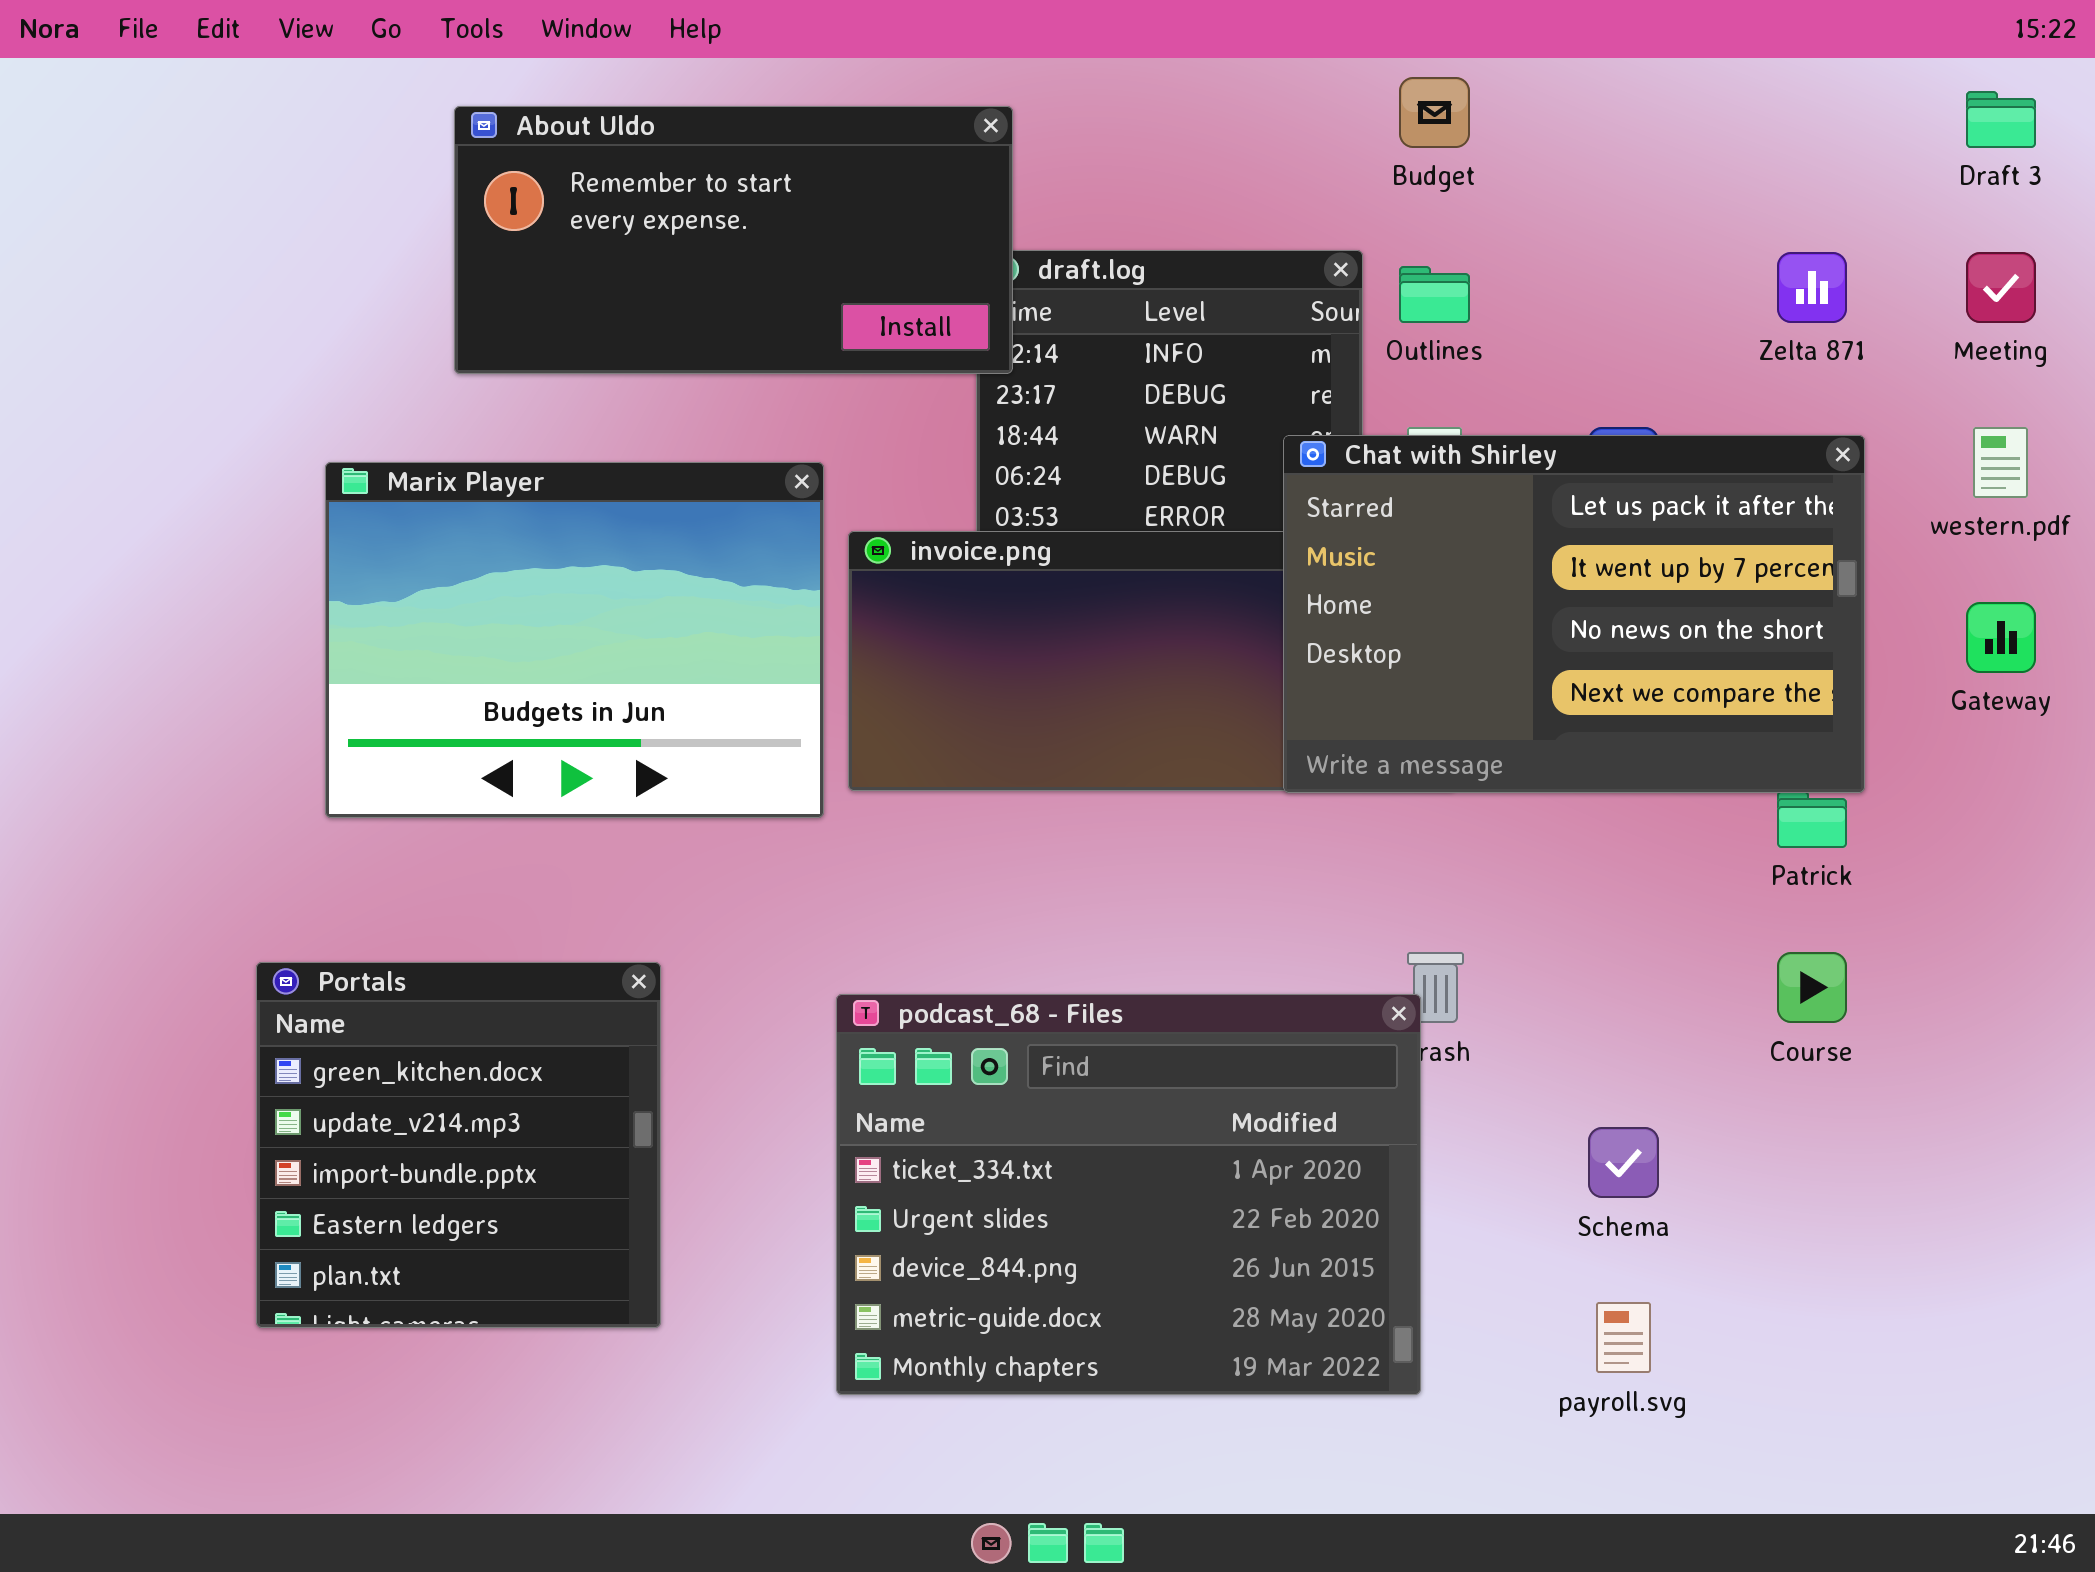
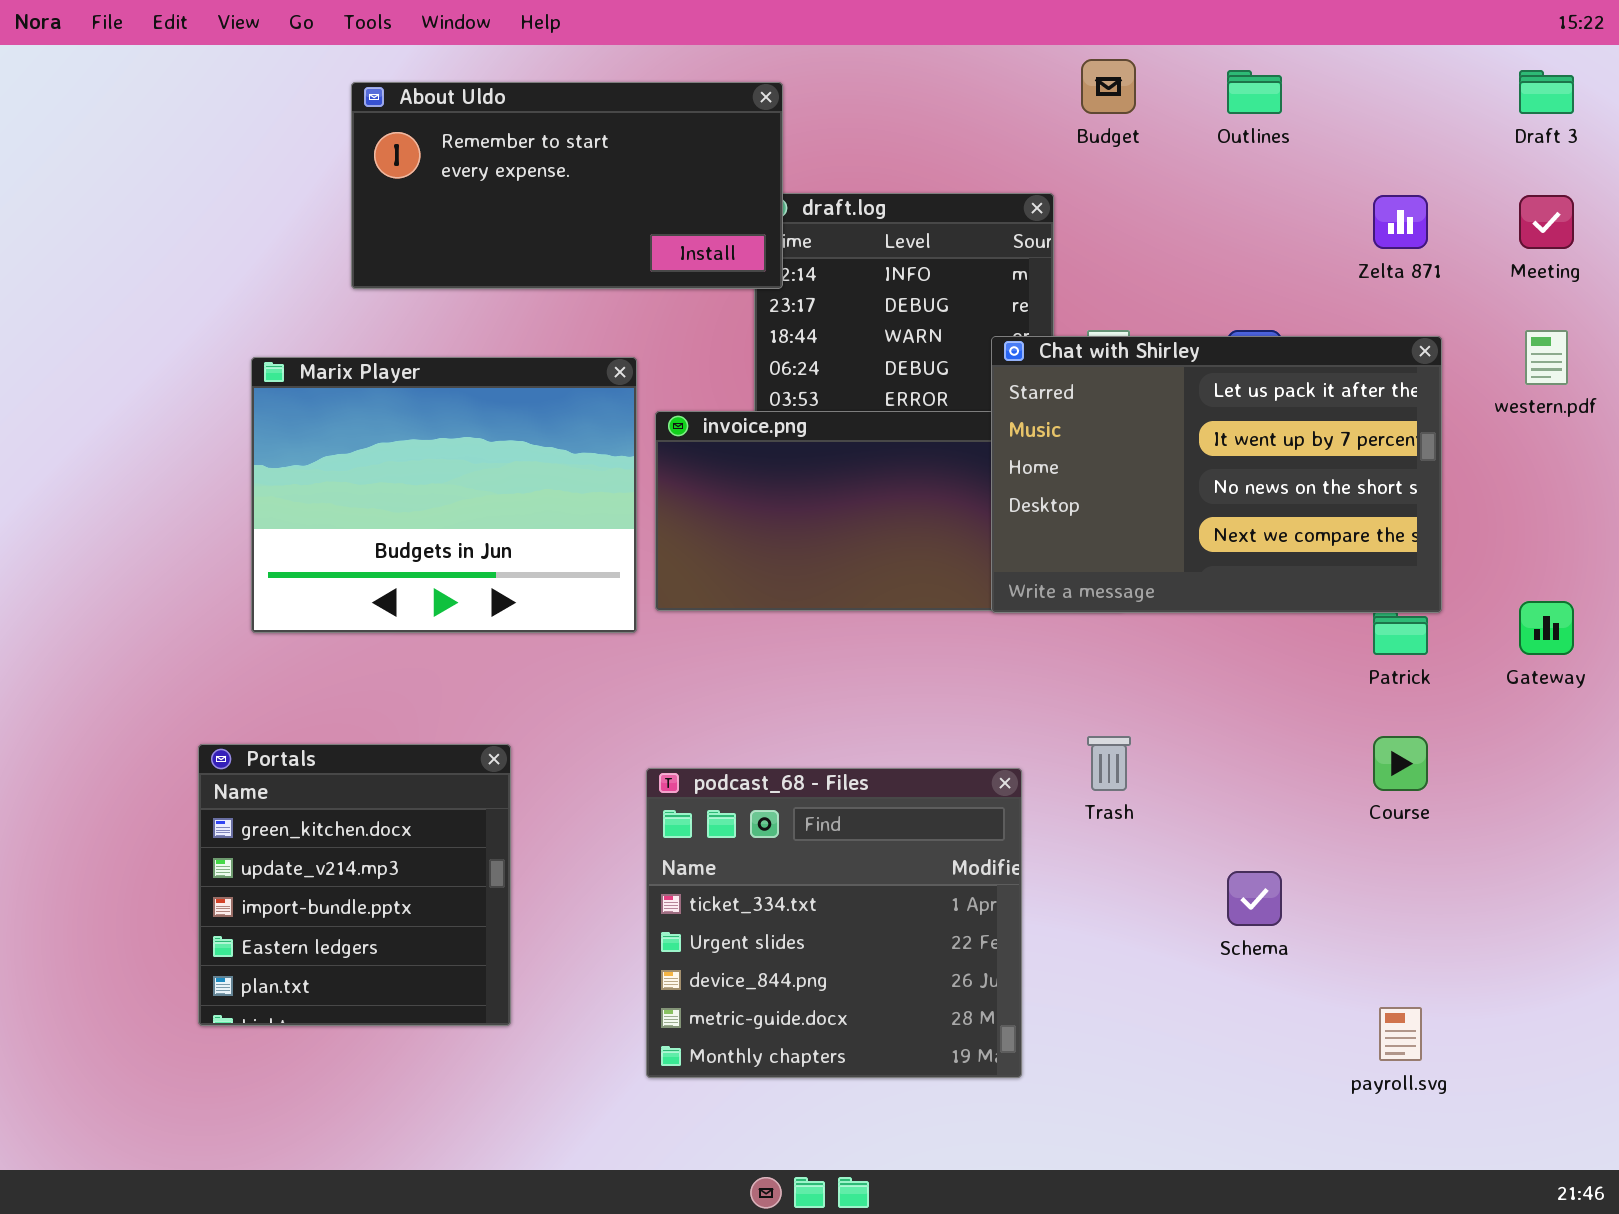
Outlines: [1399,266,1470,323] -> [1227,70,1282,114], moved
Gateway: [1966,602,2036,673] -> [1519,601,1574,655], moved
podcast_68 - Files: [836,994,1421,1395] -> [646,768,1022,1078], resized
payroll.svg: [1596,1302,1651,1373] -> [1379,1007,1422,1061], moved

